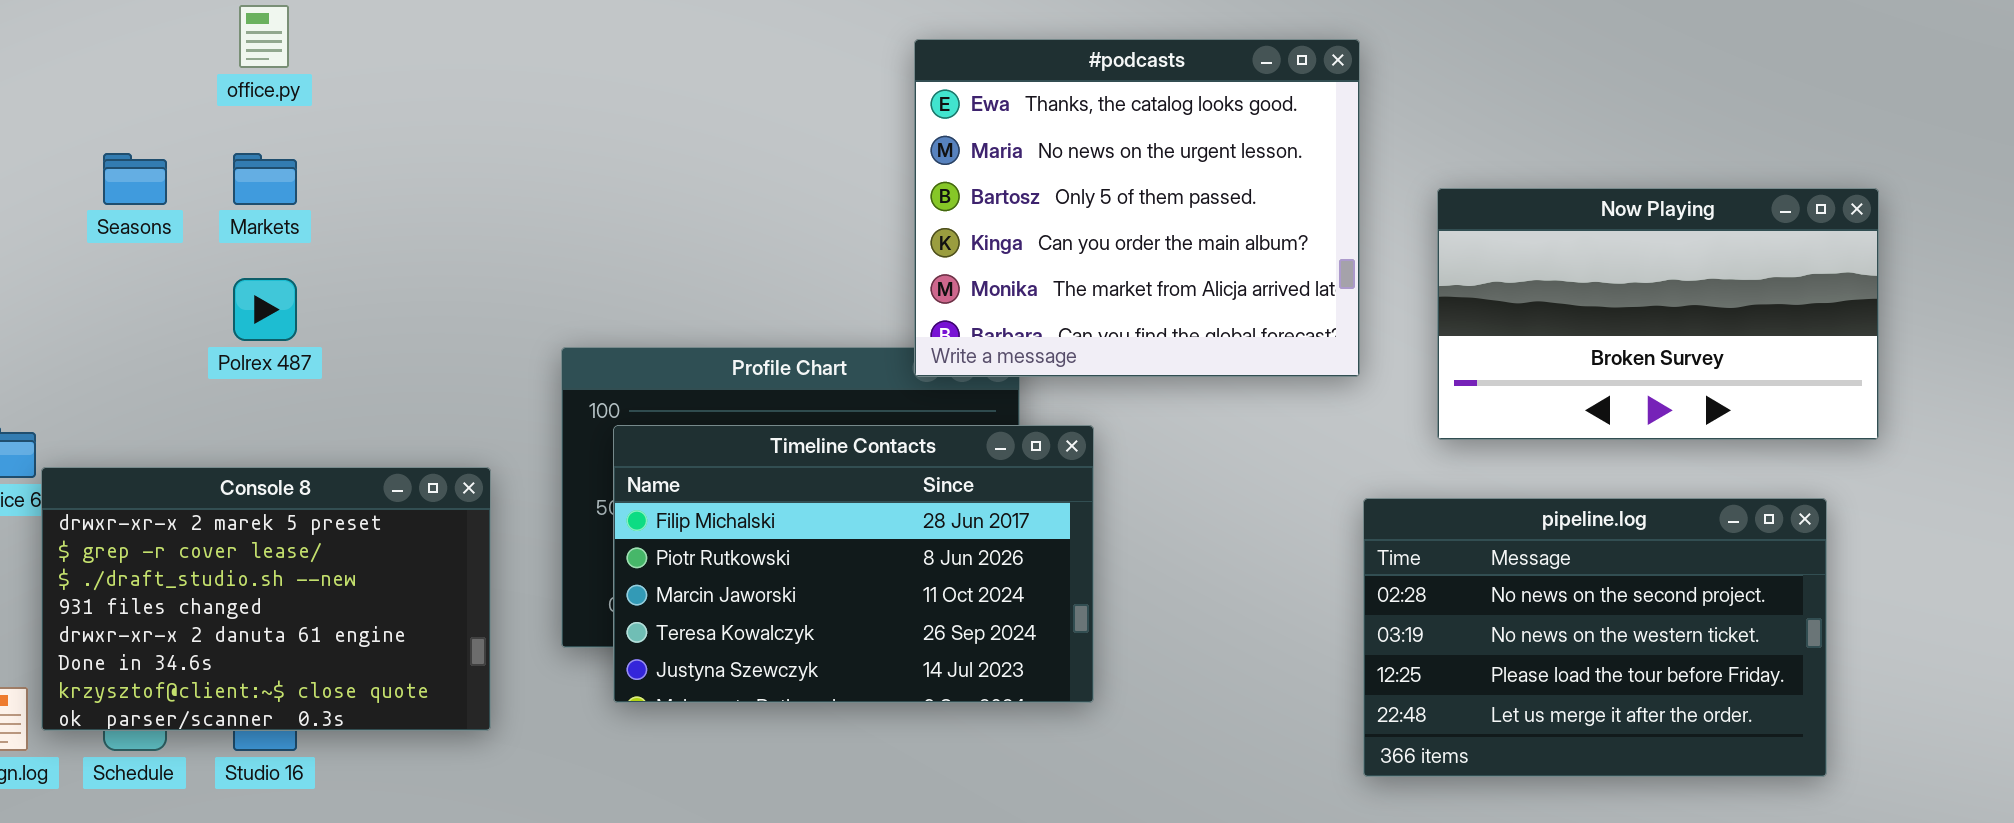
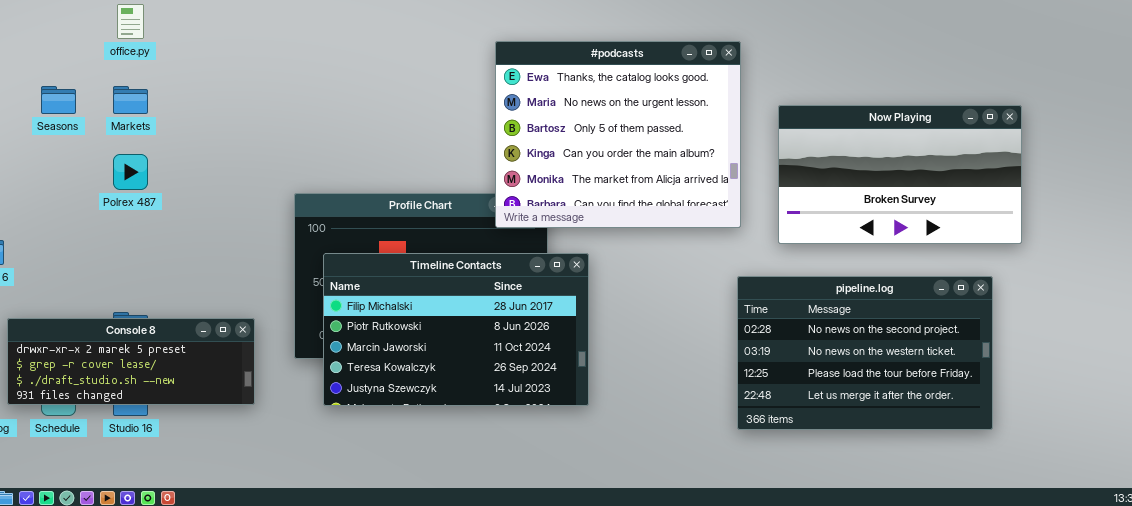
#podcasts: [914,39,1360,377] -> [495,41,741,228], moved
Timeline Contacts: [613,425,1094,703] -> [323,253,589,406], moved
Console 8: [41,467,491,731] -> [7,318,255,405], resized

